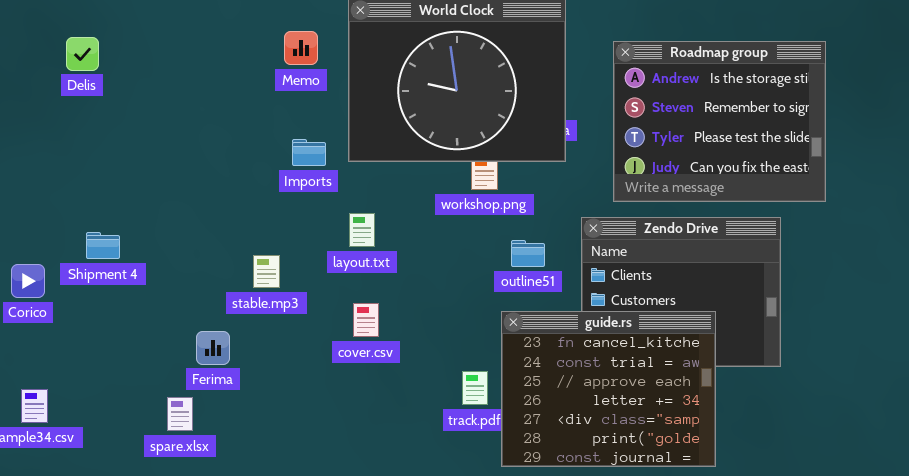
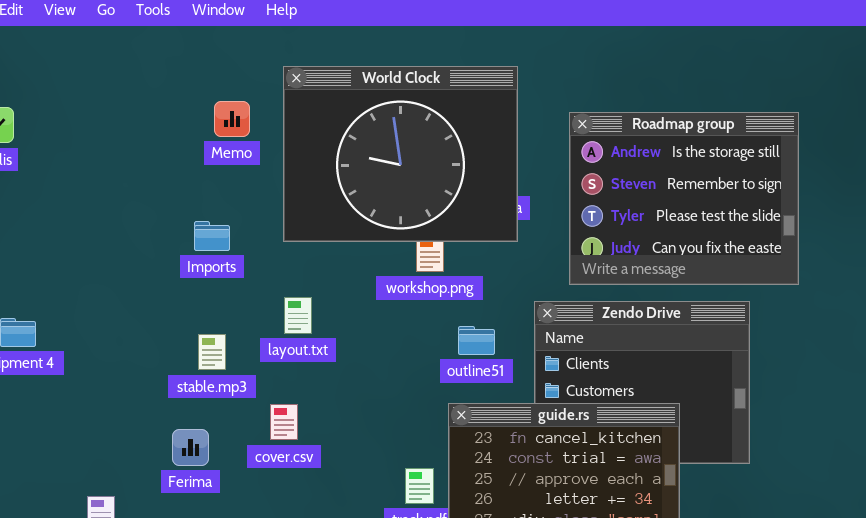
Imports: [292,139,326,166] -> [194,221,230,251], moved
stable.mp3: [253,255,280,288] -> [198,334,226,370], moved
cover.csv: [353,303,379,337] -> [270,404,298,440], moved
Ferima: [196,331,230,365] -> [172,429,209,466], moved

